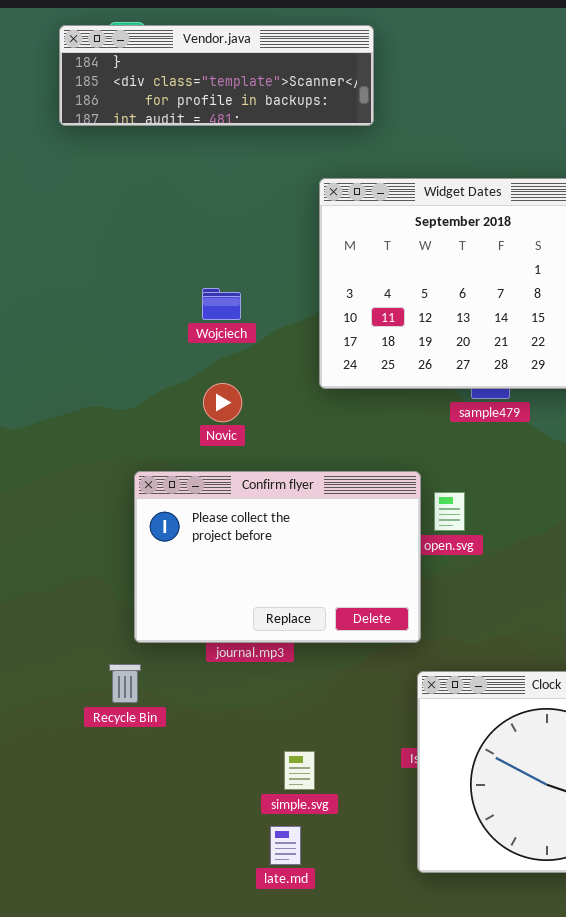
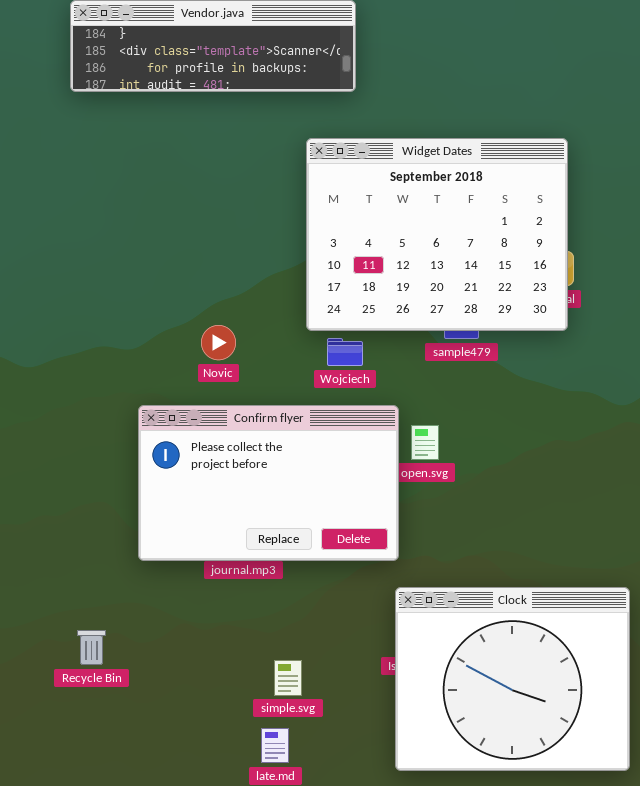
Wojciech: [202,288,241,320] -> [327,338,363,366], moved
Recycle Bin: [109,664,141,703] -> [77,630,106,665], moved

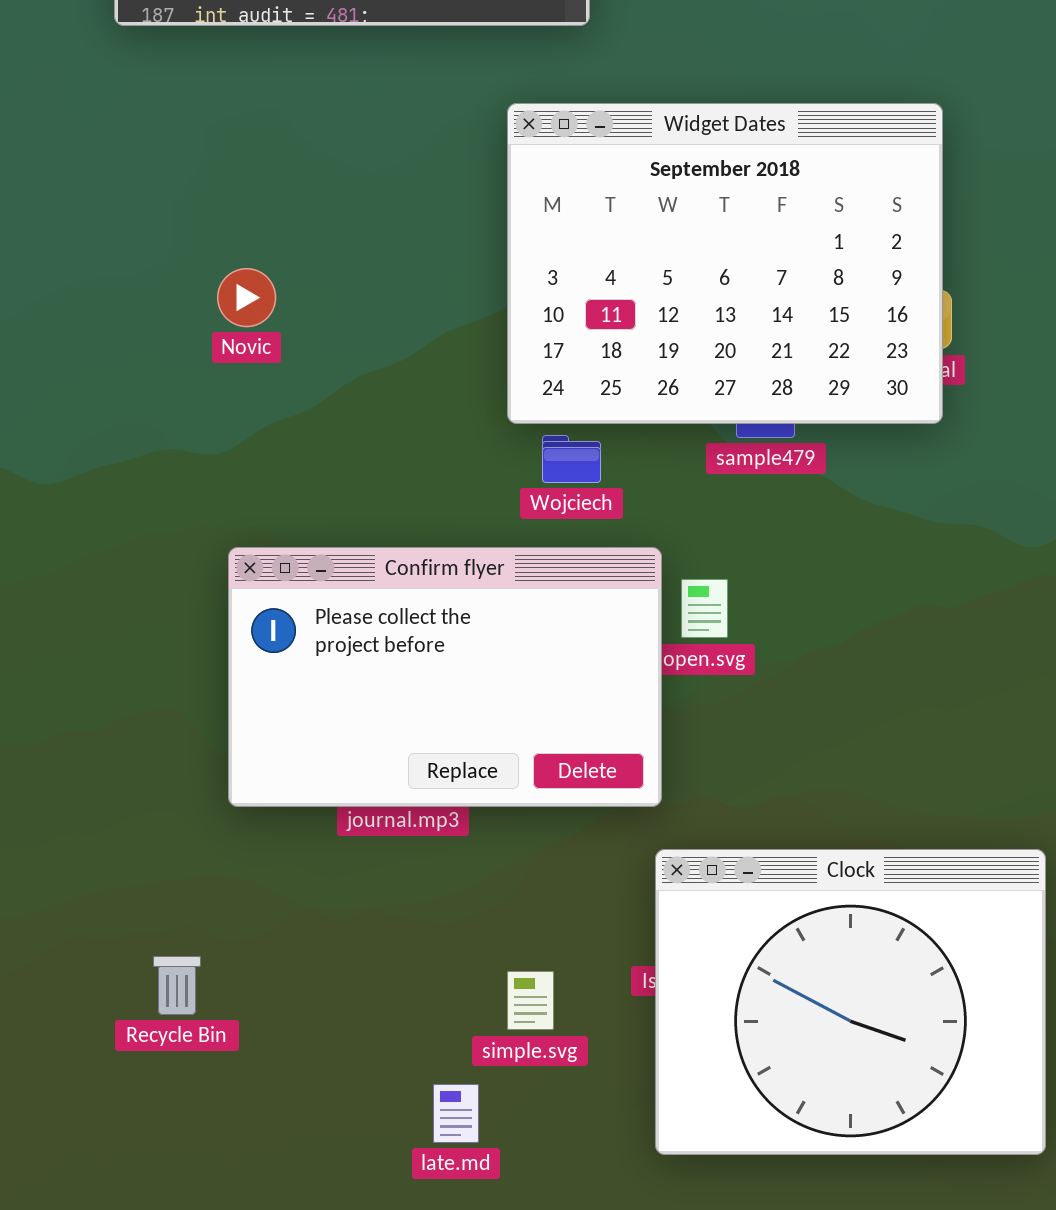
Novic: [201,325,236,360] -> [217,268,276,327], moved
Recycle Bin: [77,630,106,665] -> [153,956,201,1015], moved
simple.svg: [274,660,302,696] -> [507,971,554,1030], moved

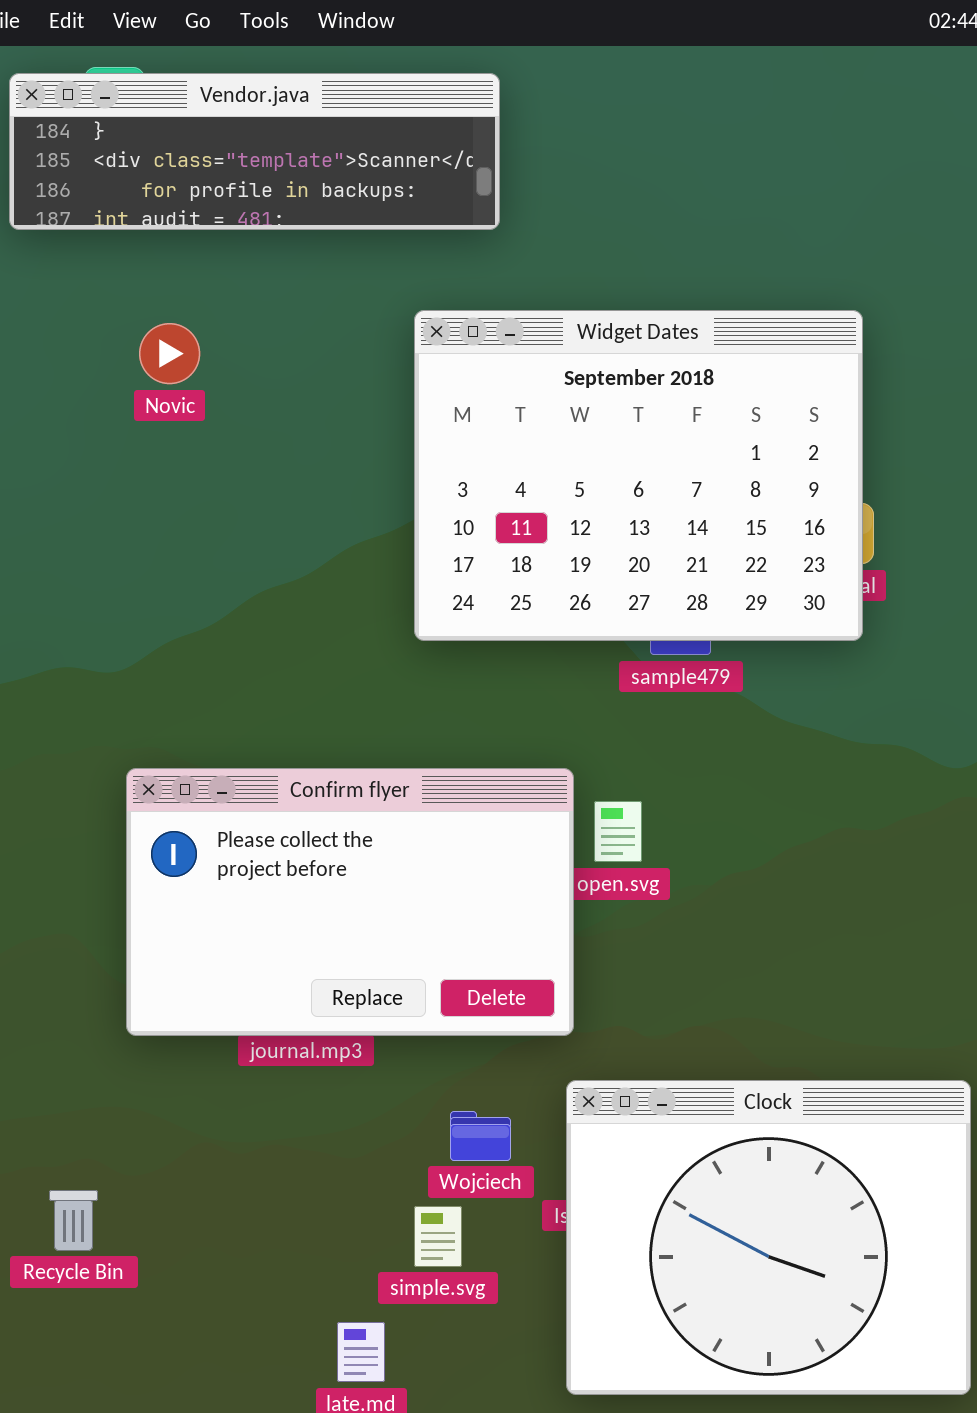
Novic: [217,268,276,327] -> [139,323,200,384], moved
Wojciech: [542,435,601,483] -> [450,1111,511,1161], moved

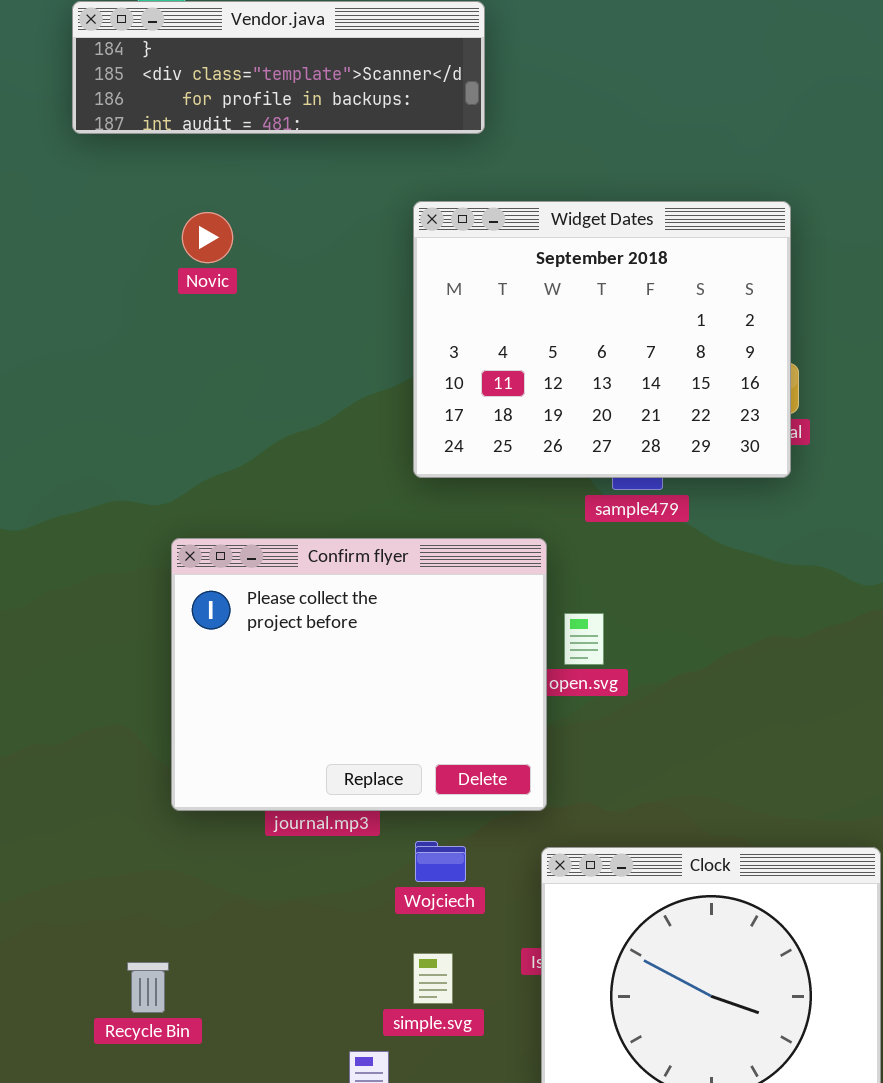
Confirm flyer: [126,768,574,1036] -> [171,538,547,811], resized
Wojciech: [450,1111,511,1161] -> [415,841,466,882], moved
Recycle Bin: [49,1190,98,1251] -> [127,962,169,1013], moved

